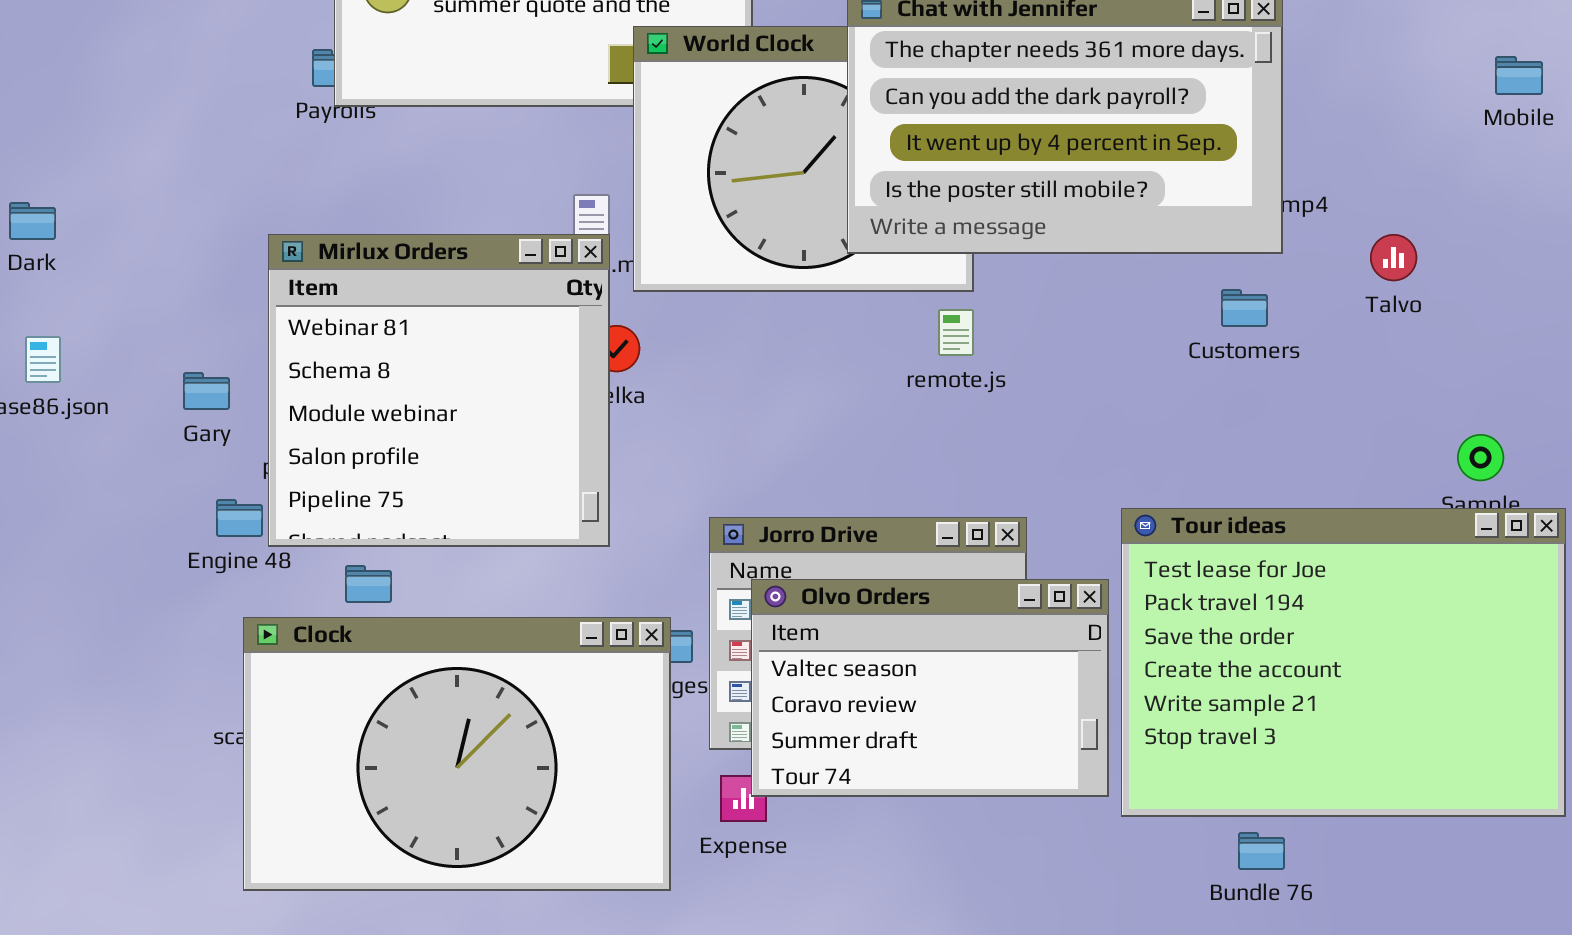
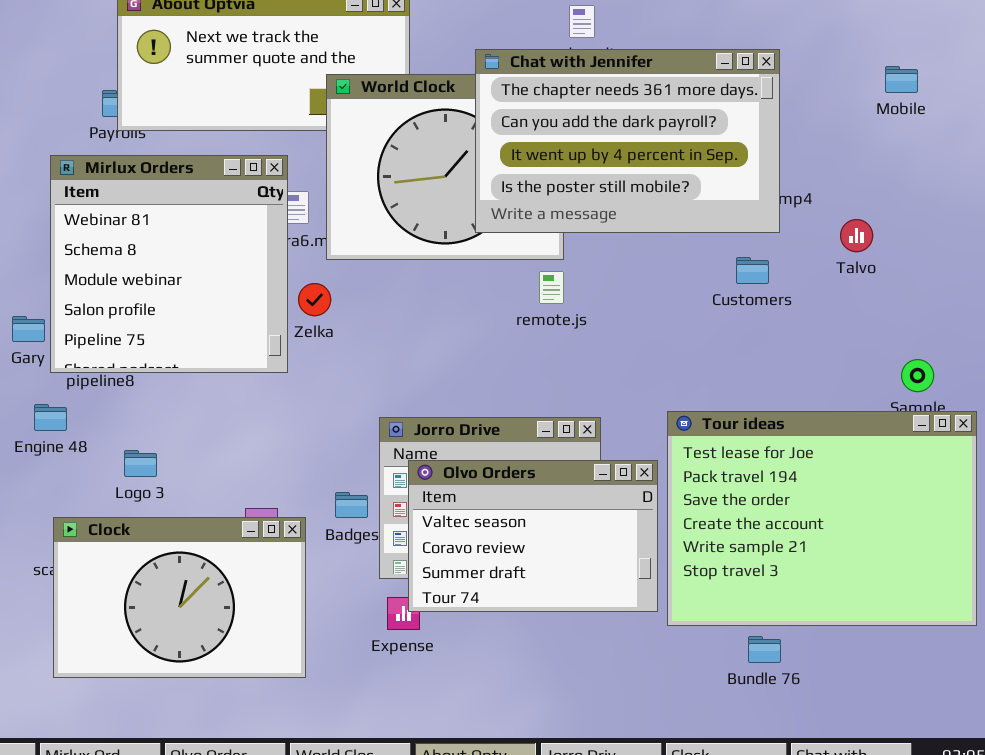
Mobile: [1495,56,1543,95] -> [885,66,918,93], moved
Mirlux Orders: [268,234,610,547] -> [50,155,288,373], moved
Clock: [243,617,671,891] -> [53,517,306,678], resized

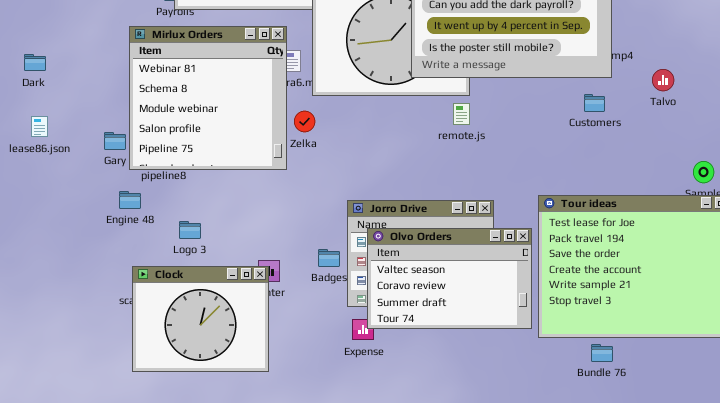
Clock: [53,517,306,678] -> [132,266,269,372], resized

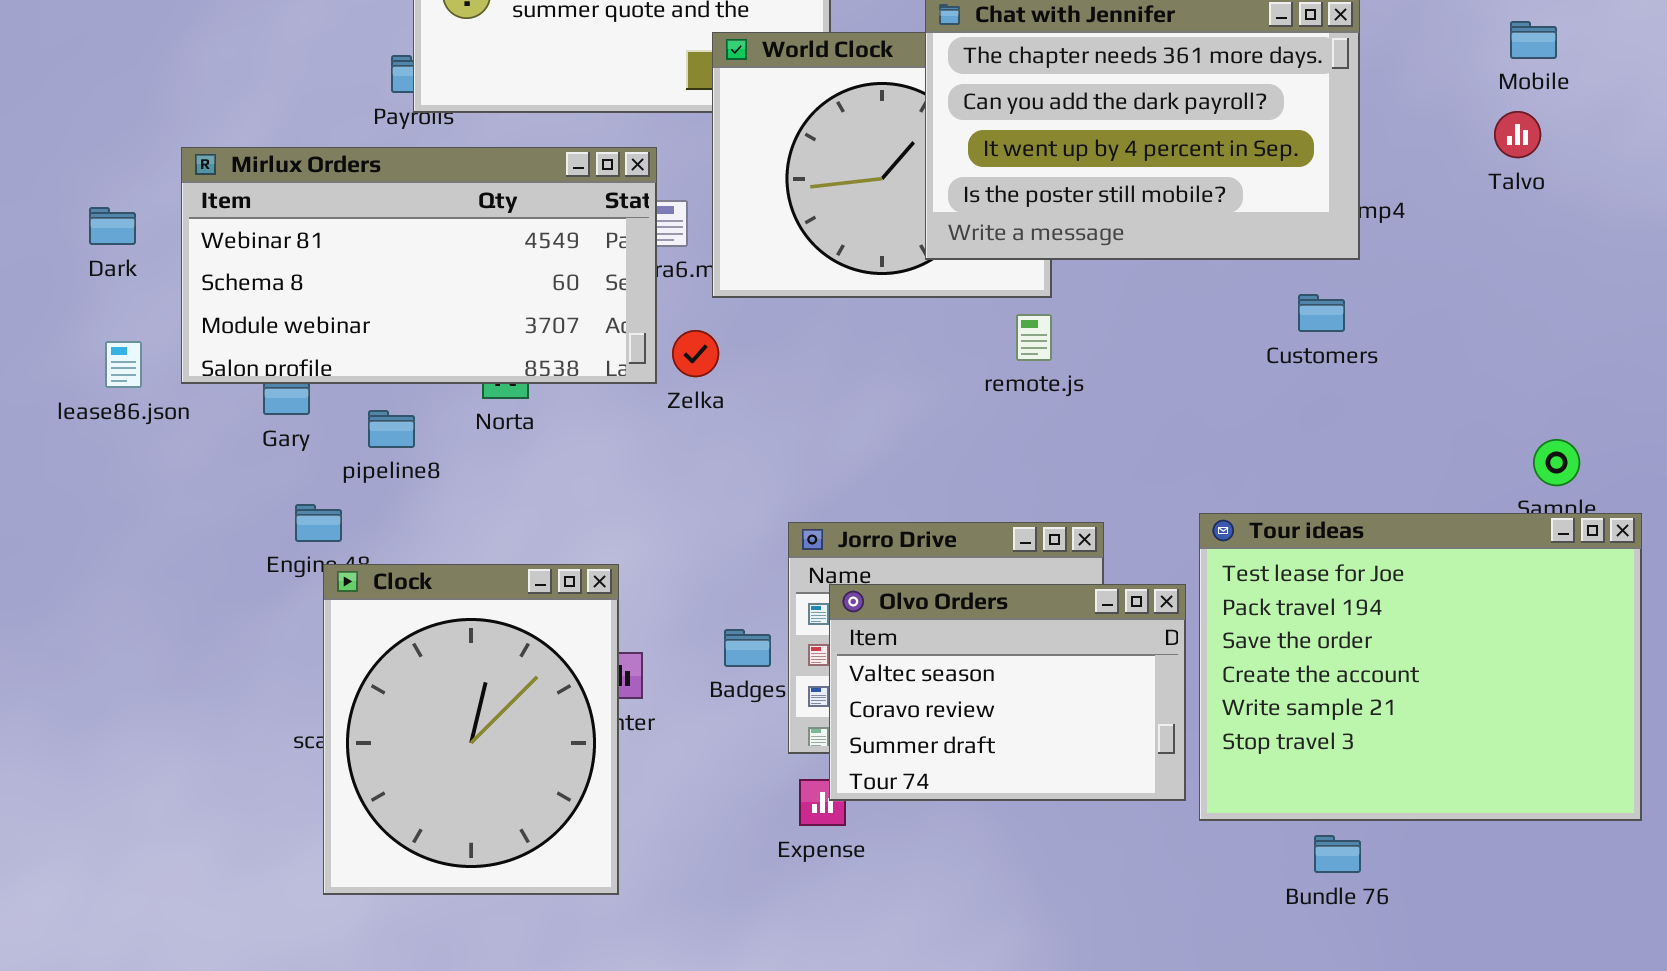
Mirlux Orders: [129,26,287,170] -> [181,147,657,384], resized
Talvo: [652,69,674,91] -> [1494,111,1541,158], moved
Clock: [132,266,269,372] -> [323,564,619,895], resized

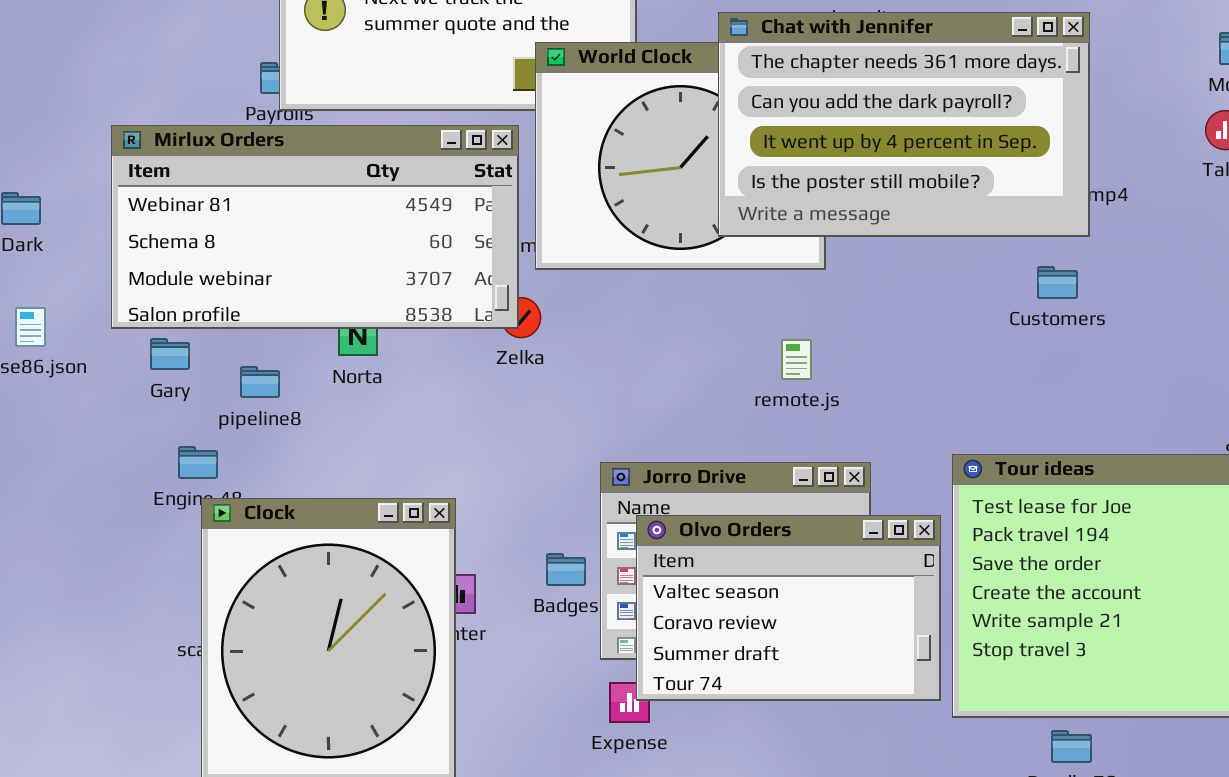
Mirlux Orders: [181,147,657,384] -> [111,125,519,329], moved
remote.js: [1016,314,1052,361] -> [781,339,812,380], moved

